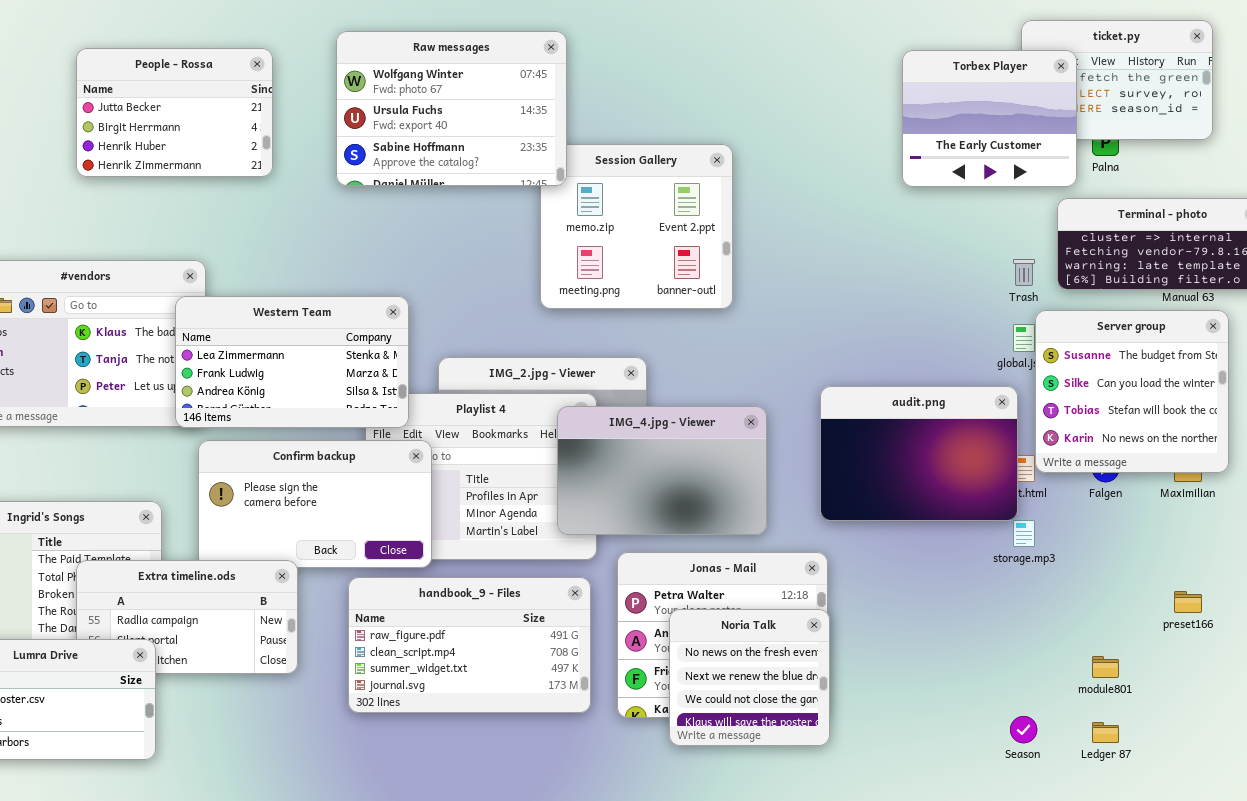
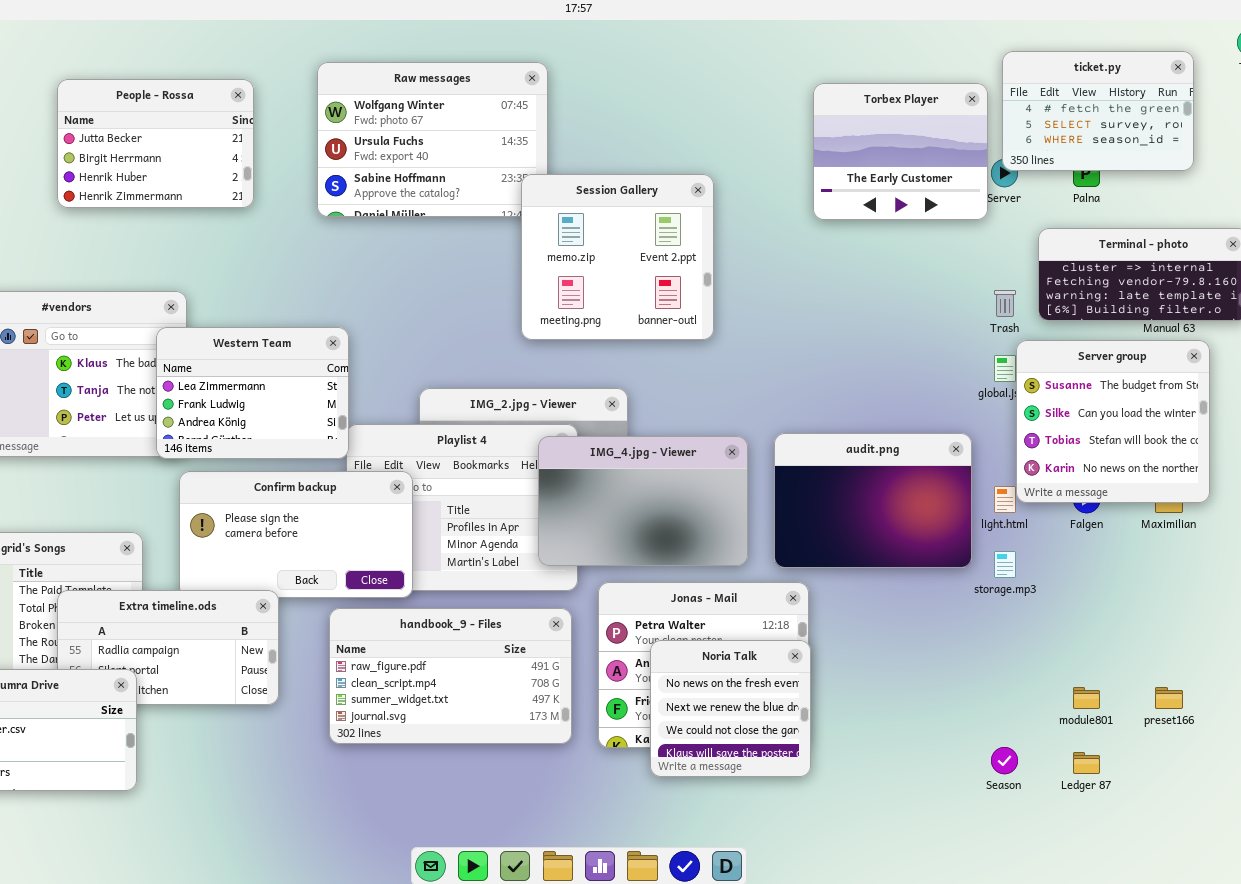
Torbex Player: [902,50,1077,187] -> [813,83,988,220], moved
Session Gallery: [540,144,733,309] -> [521,174,714,340], raised
Western Team: [175,296,409,428] -> [156,327,349,459], resized
audit.png: [820,386,1018,521] -> [774,433,972,568], moved
preset166: [1174,591,1202,613] -> [1155,687,1183,709], moved

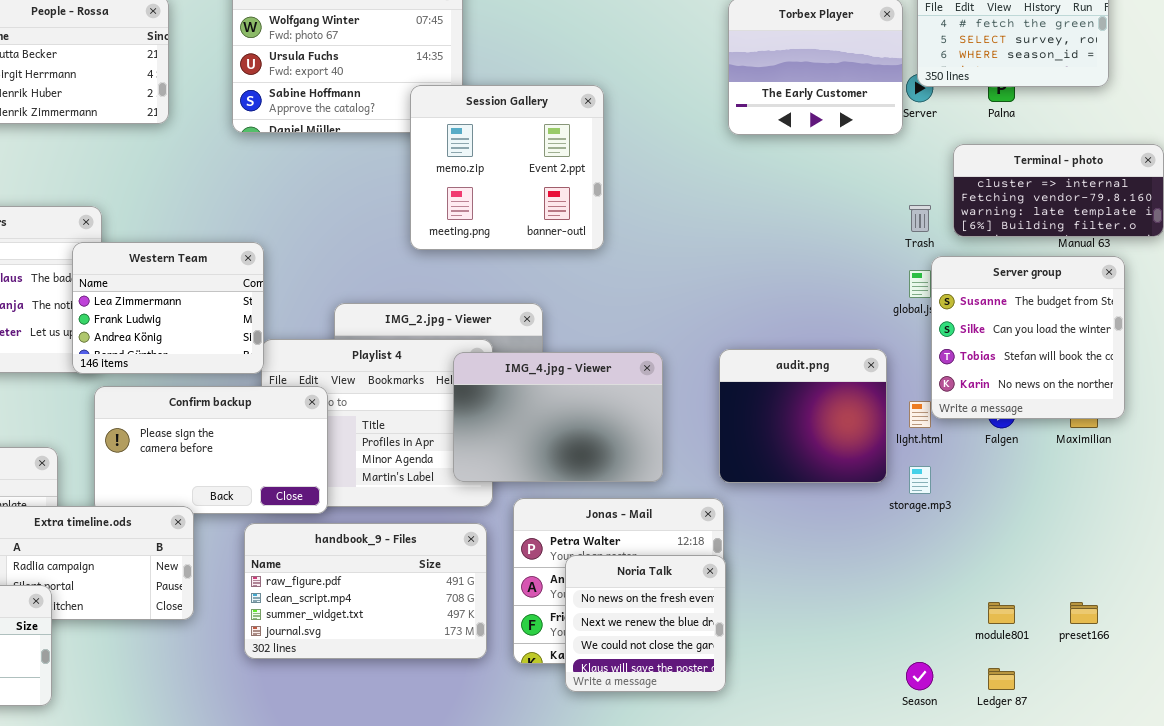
Session Gallery: [521,174,714,340] -> [410,85,604,250], moved
audit.png: [774,433,972,568] -> [719,349,887,483], resized

